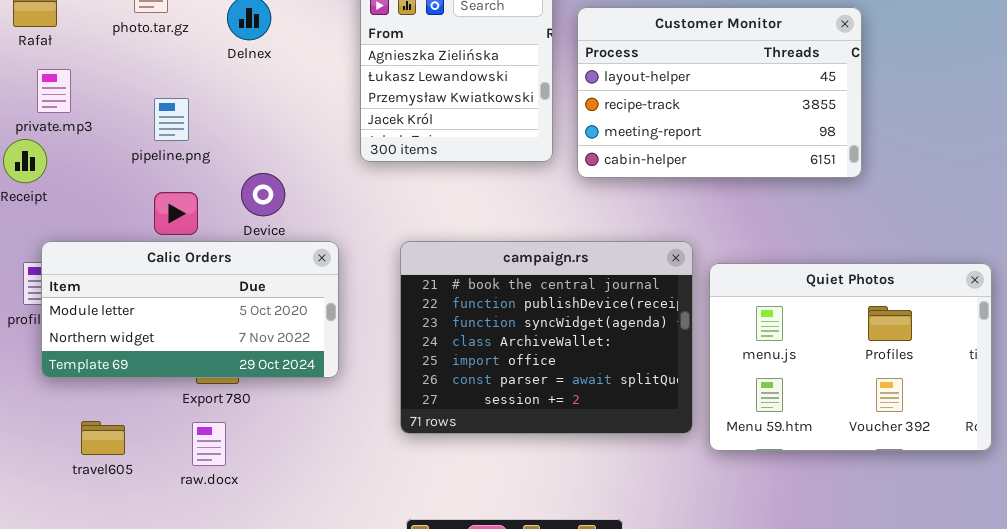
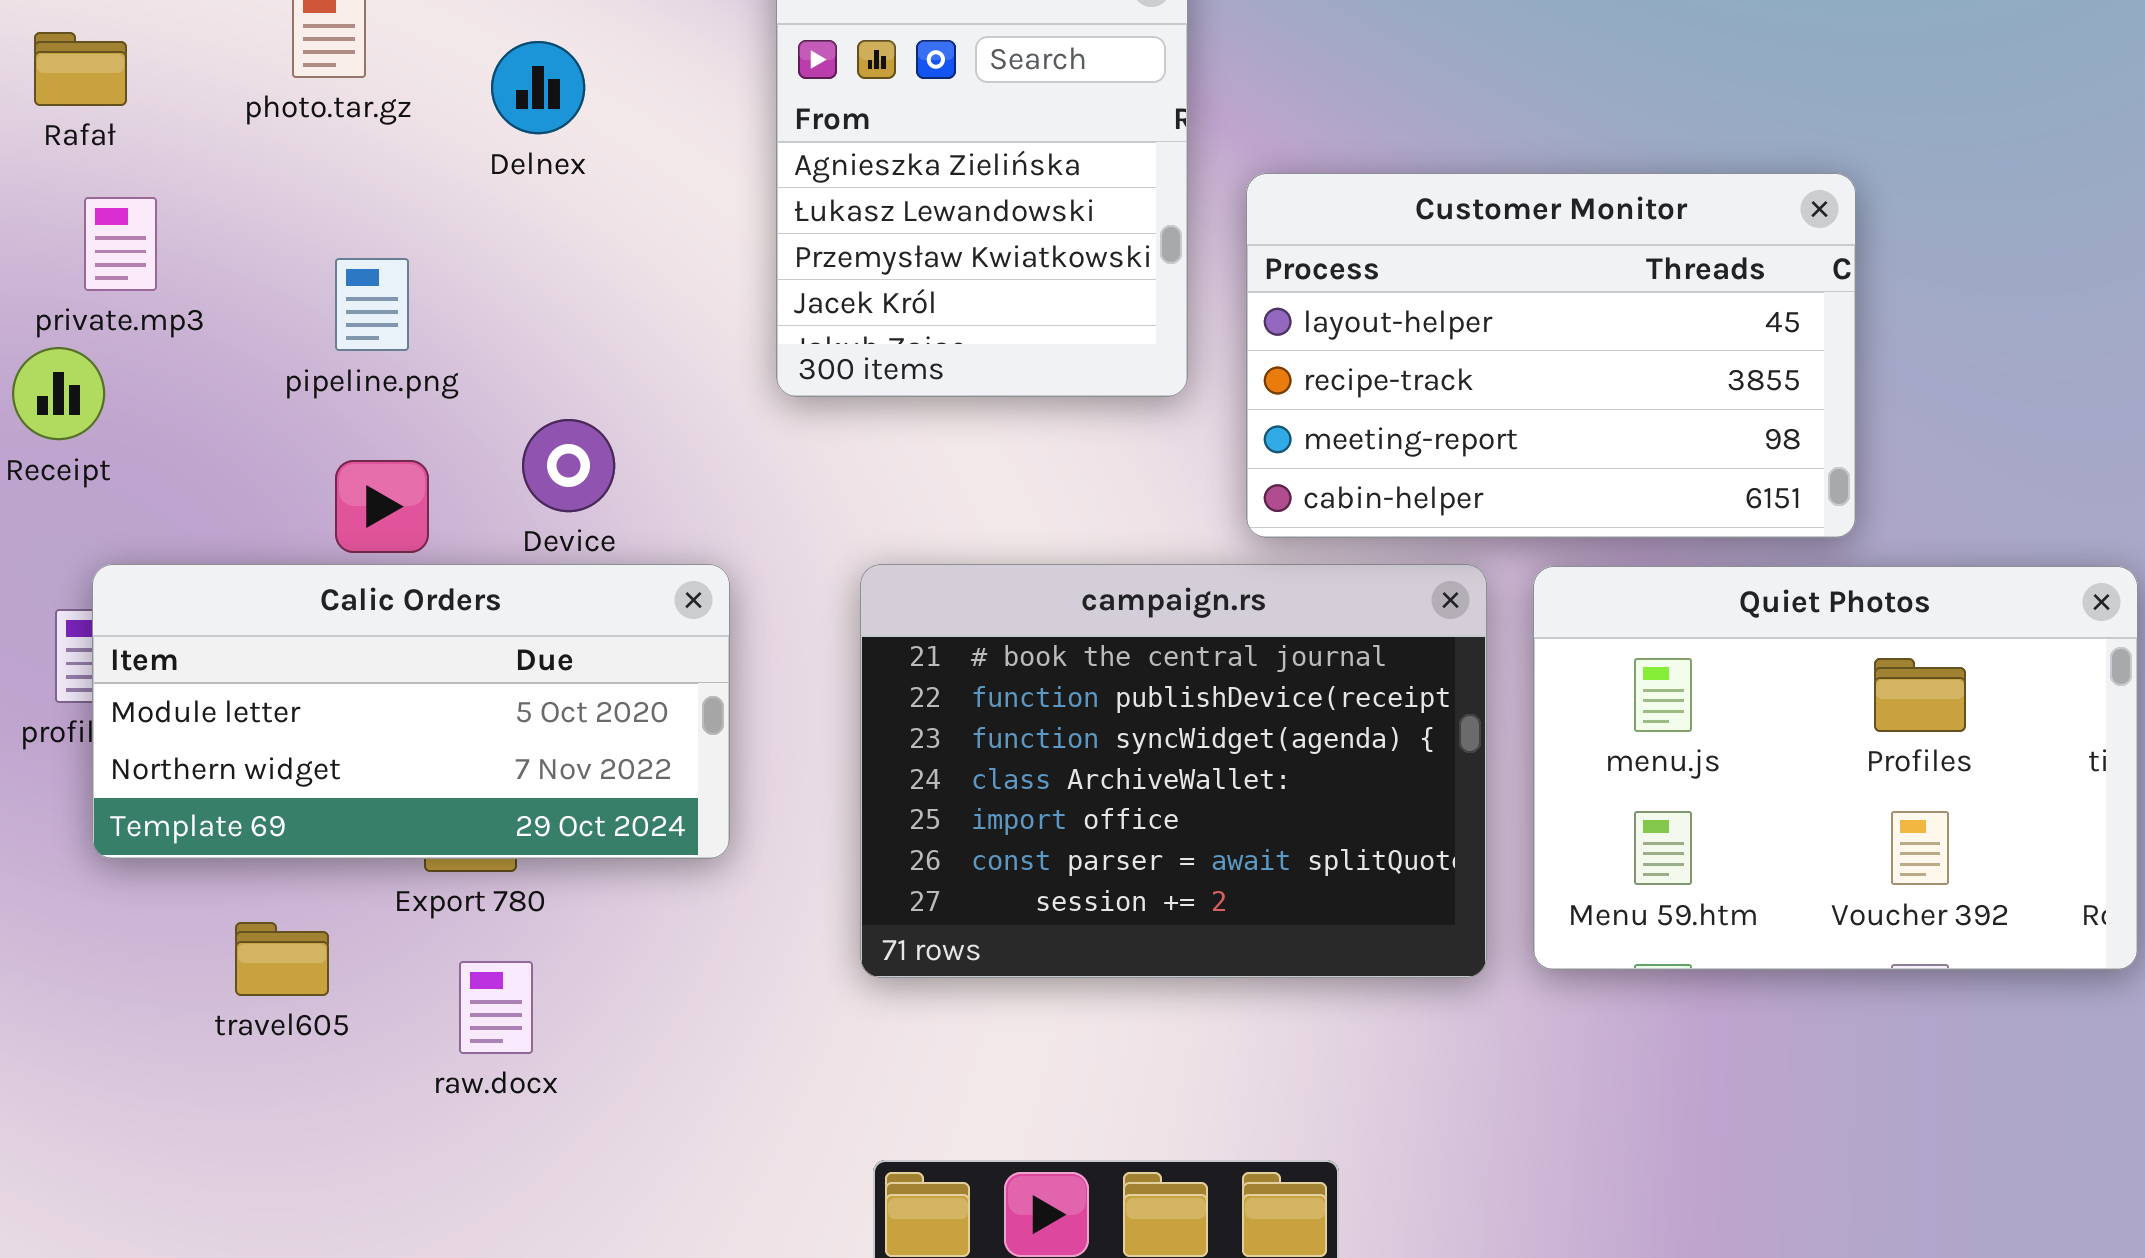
Customer Monitor: [577,7,862,178] -> [1246,173,1856,538], moved
Quiet Photos: [709,263,992,451] -> [1533,566,2138,970], moved
travel605: [81,421,125,455] -> [235,922,329,996], moved
raw.docx: [192,422,226,466] -> [459,961,533,1054], moved

